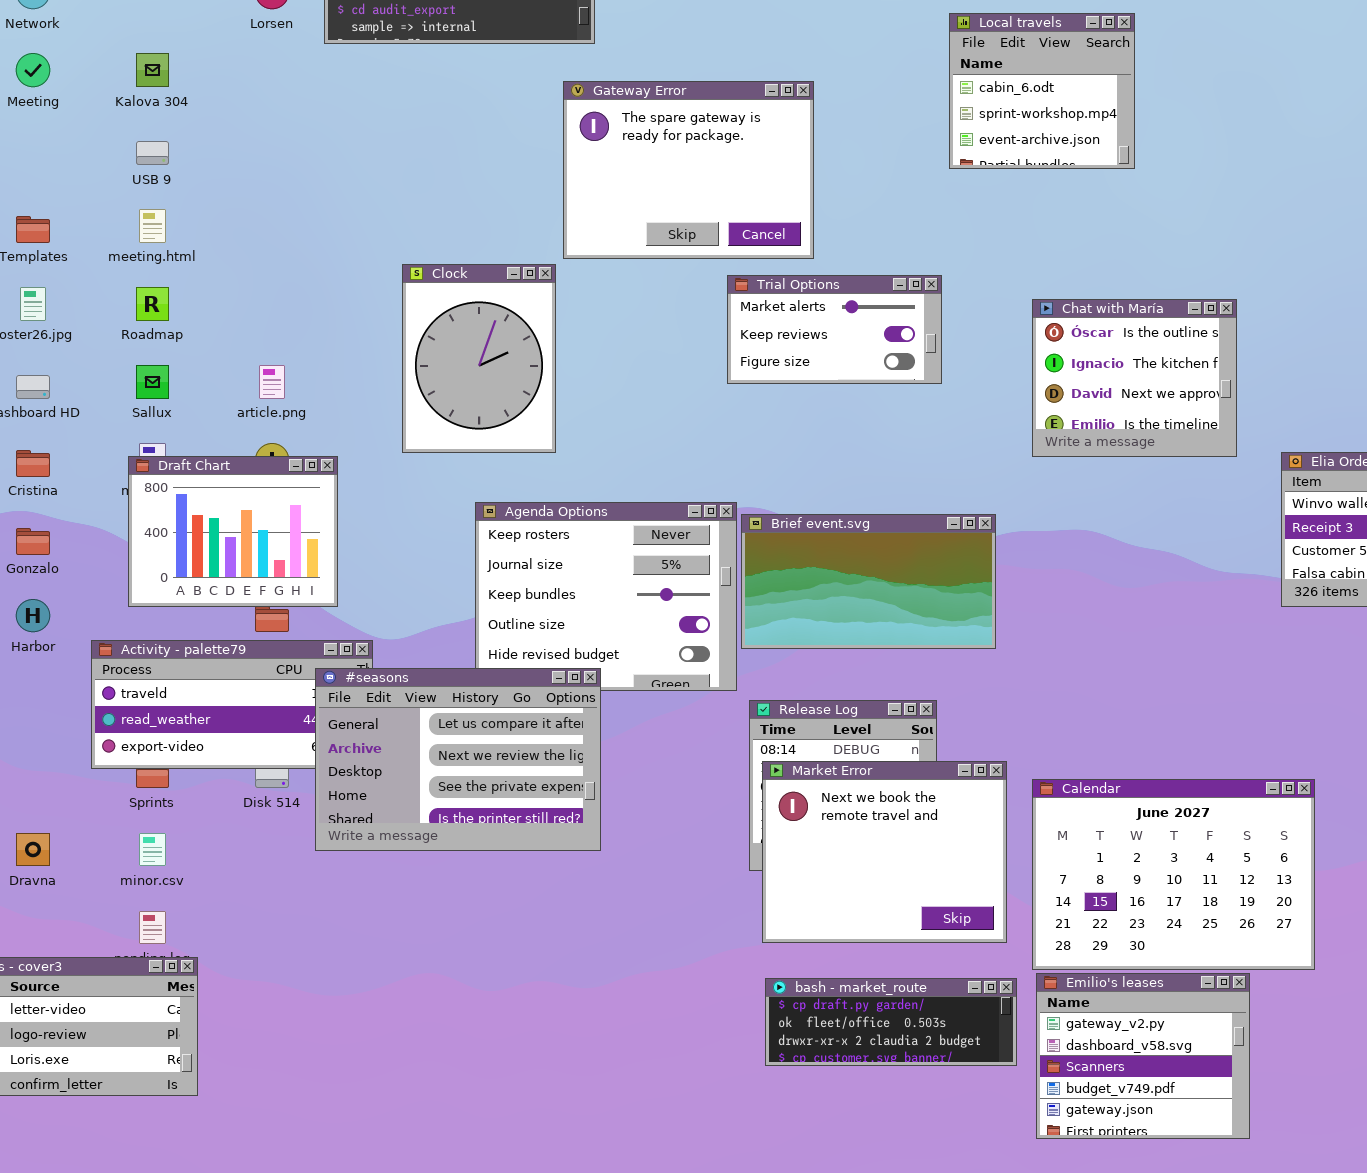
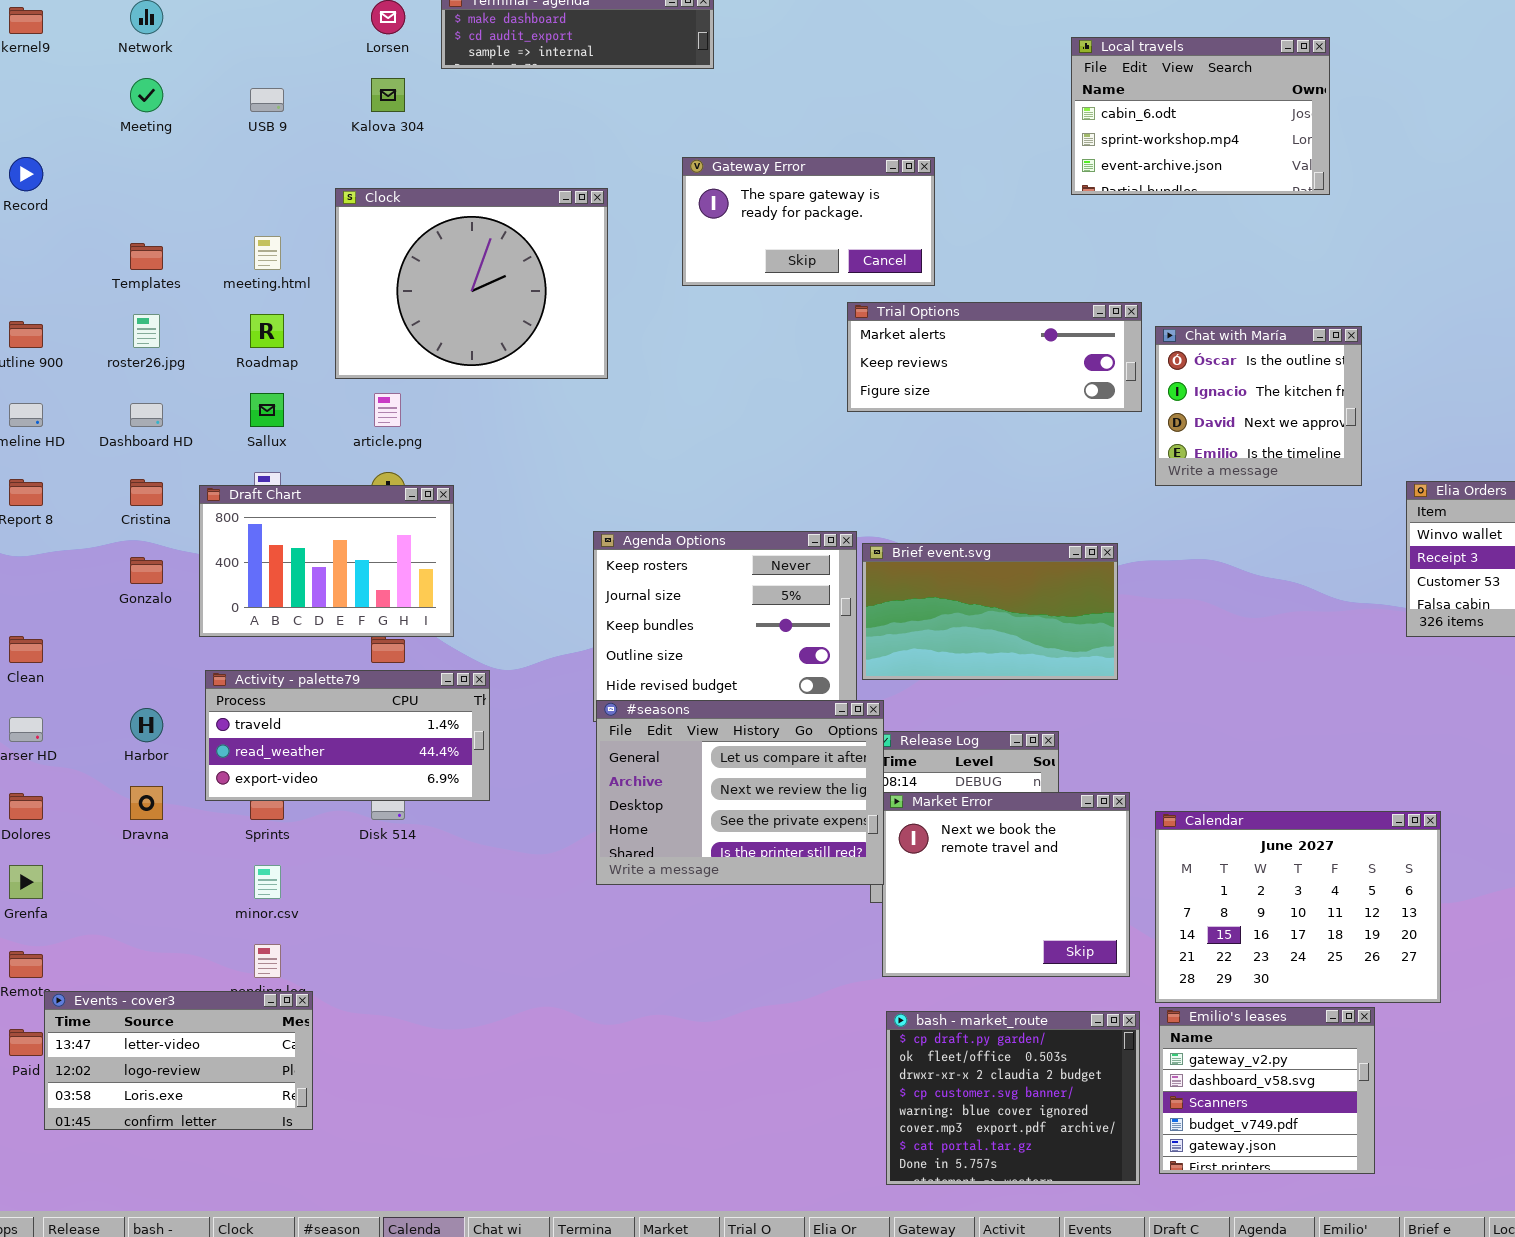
Local travels: [949,13,1135,169] -> [1071,37,1330,195], resized
Kalova 304: [136,53,169,87] -> [371,78,405,112], moved
Gateway Error: [563,81,814,259] -> [682,157,935,286], resized
USB 9: [136,141,169,165] -> [250,88,284,112], moved
Clock: [402,264,556,453] -> [335,188,608,379], moved, resized
Trial Options: [727,275,942,384] -> [847,302,1142,412], resized
Draft Chart: [128,456,338,607] -> [199,485,454,637], resized
Harbor: [16,599,50,632] -> [130,708,163,742], moved
#seasons: [315,668,601,851] -> [596,700,884,885], moved
Dravna: [16,833,50,866] -> [130,786,163,820], moved
bash - market_route: [765,978,1017,1066] -> [886,1011,1140,1185], resized

